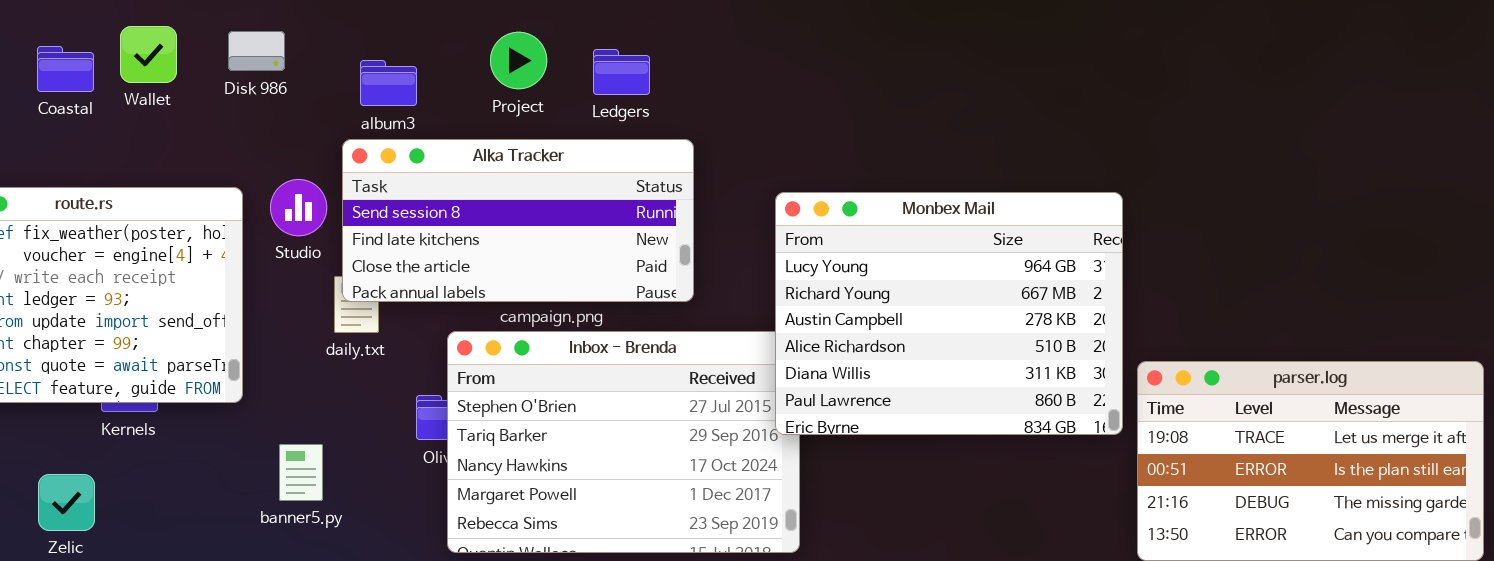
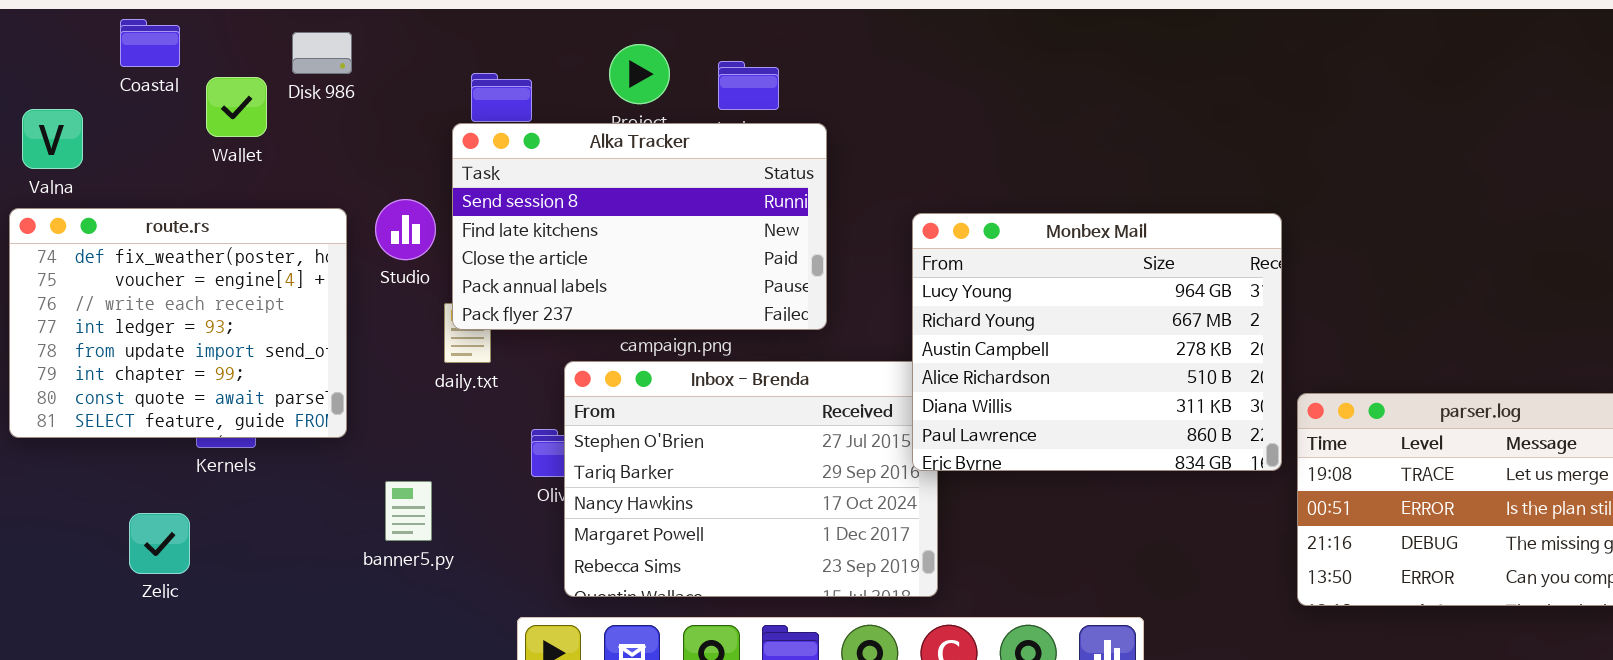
Wallet: [120,26,177,83] -> [206,77,267,137], moved
Disk 986: [228,31,285,71] -> [292,32,352,74], moved
Coastal: [37,46,94,92] -> [120,19,180,67], moved
Alka Tracker: [342,139,694,302] -> [452,123,827,330], resized

